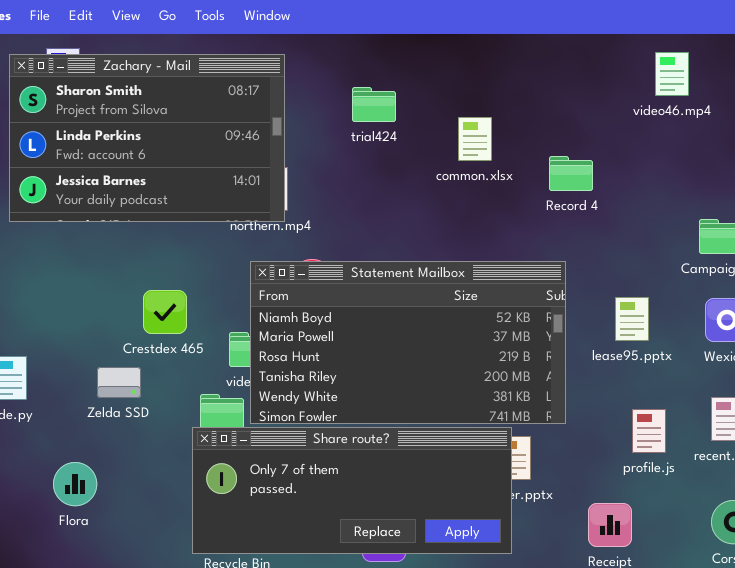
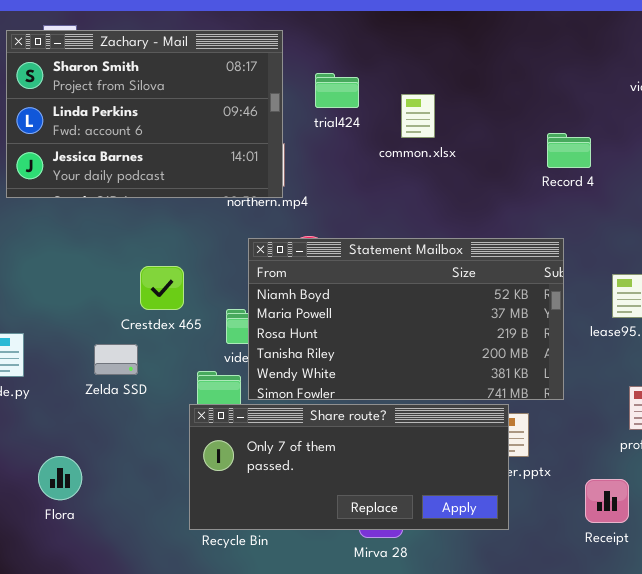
trial424: [352,87,396,122] -> [315,73,359,108], moved
common.xlsx: [458,117,492,161] -> [401,94,435,138], moved
Flora: [53,462,97,506] -> [38,456,82,500], moved

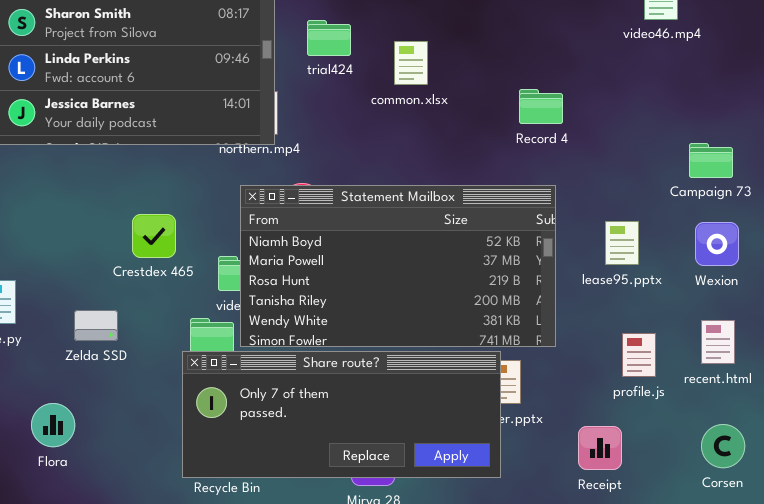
Record 4: [547,133,591,168] -> [519,89,563,124], moved
Zelda SSD: [94,344,138,375] -> [74,310,118,341], moved

